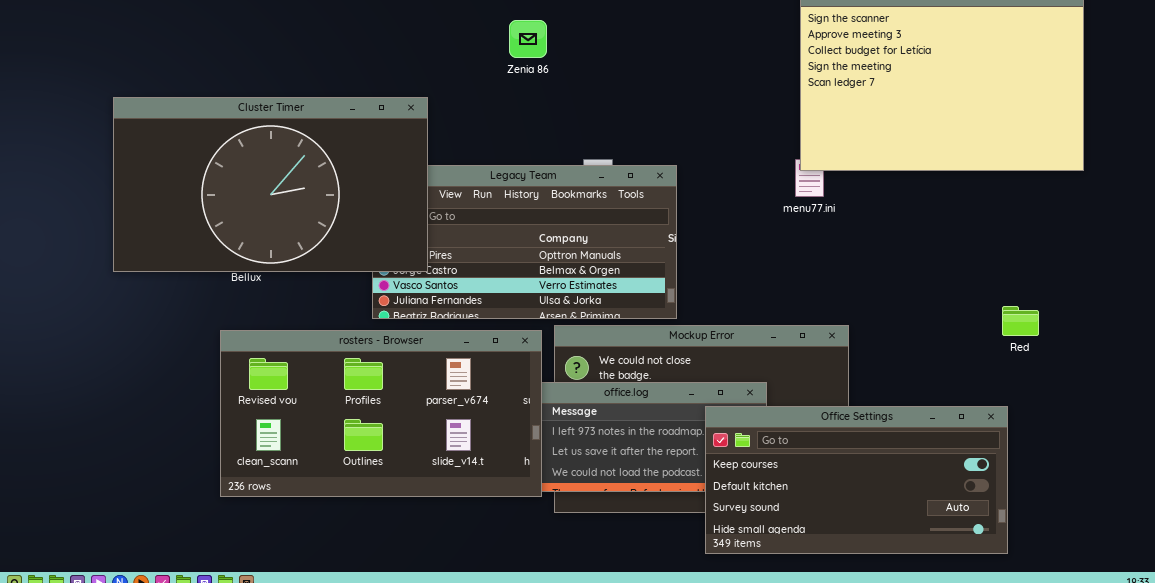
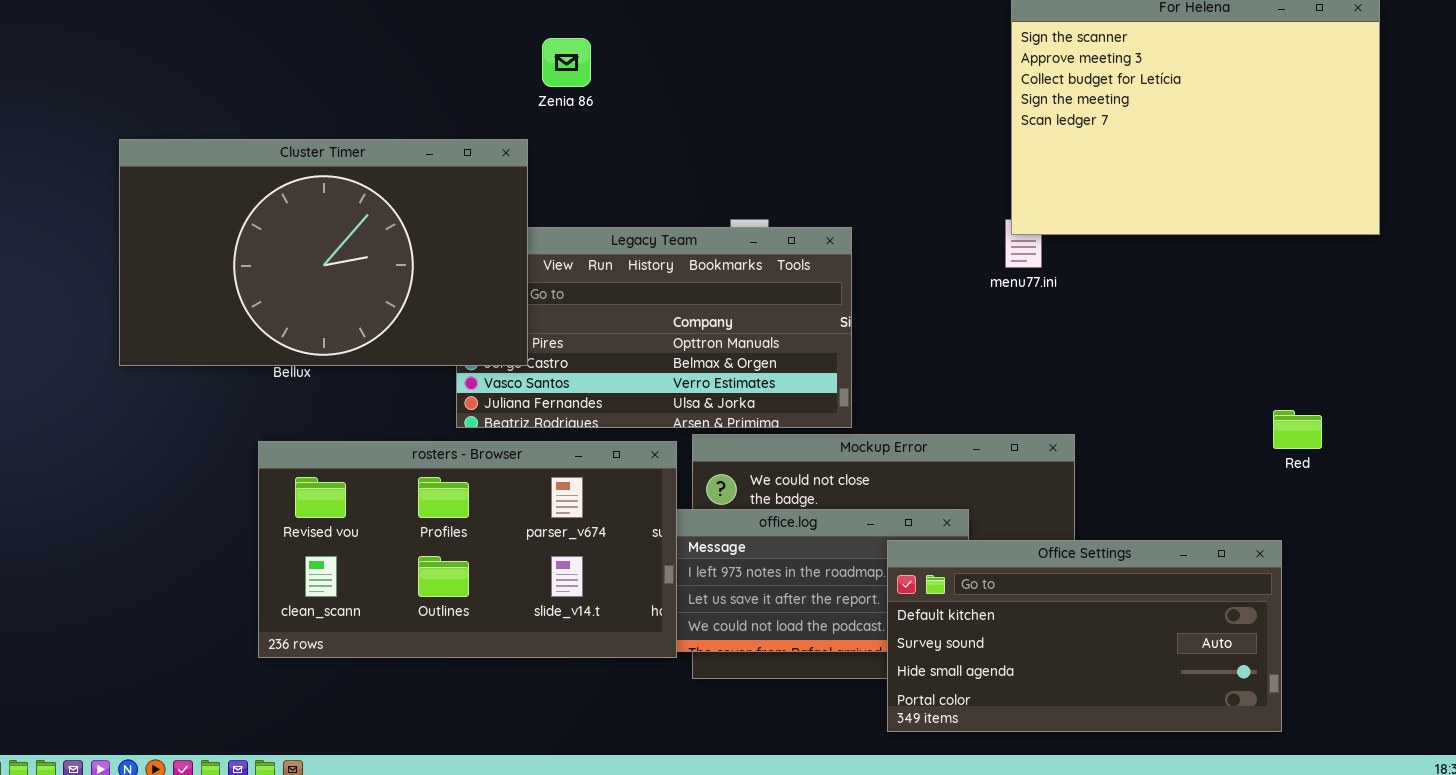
Zenia 86: [509,20,547,58] -> [542,38,591,87], moved
Office Settings: [705,406,1008,554] -> [887,540,1282,732], scrolled down 1 row

